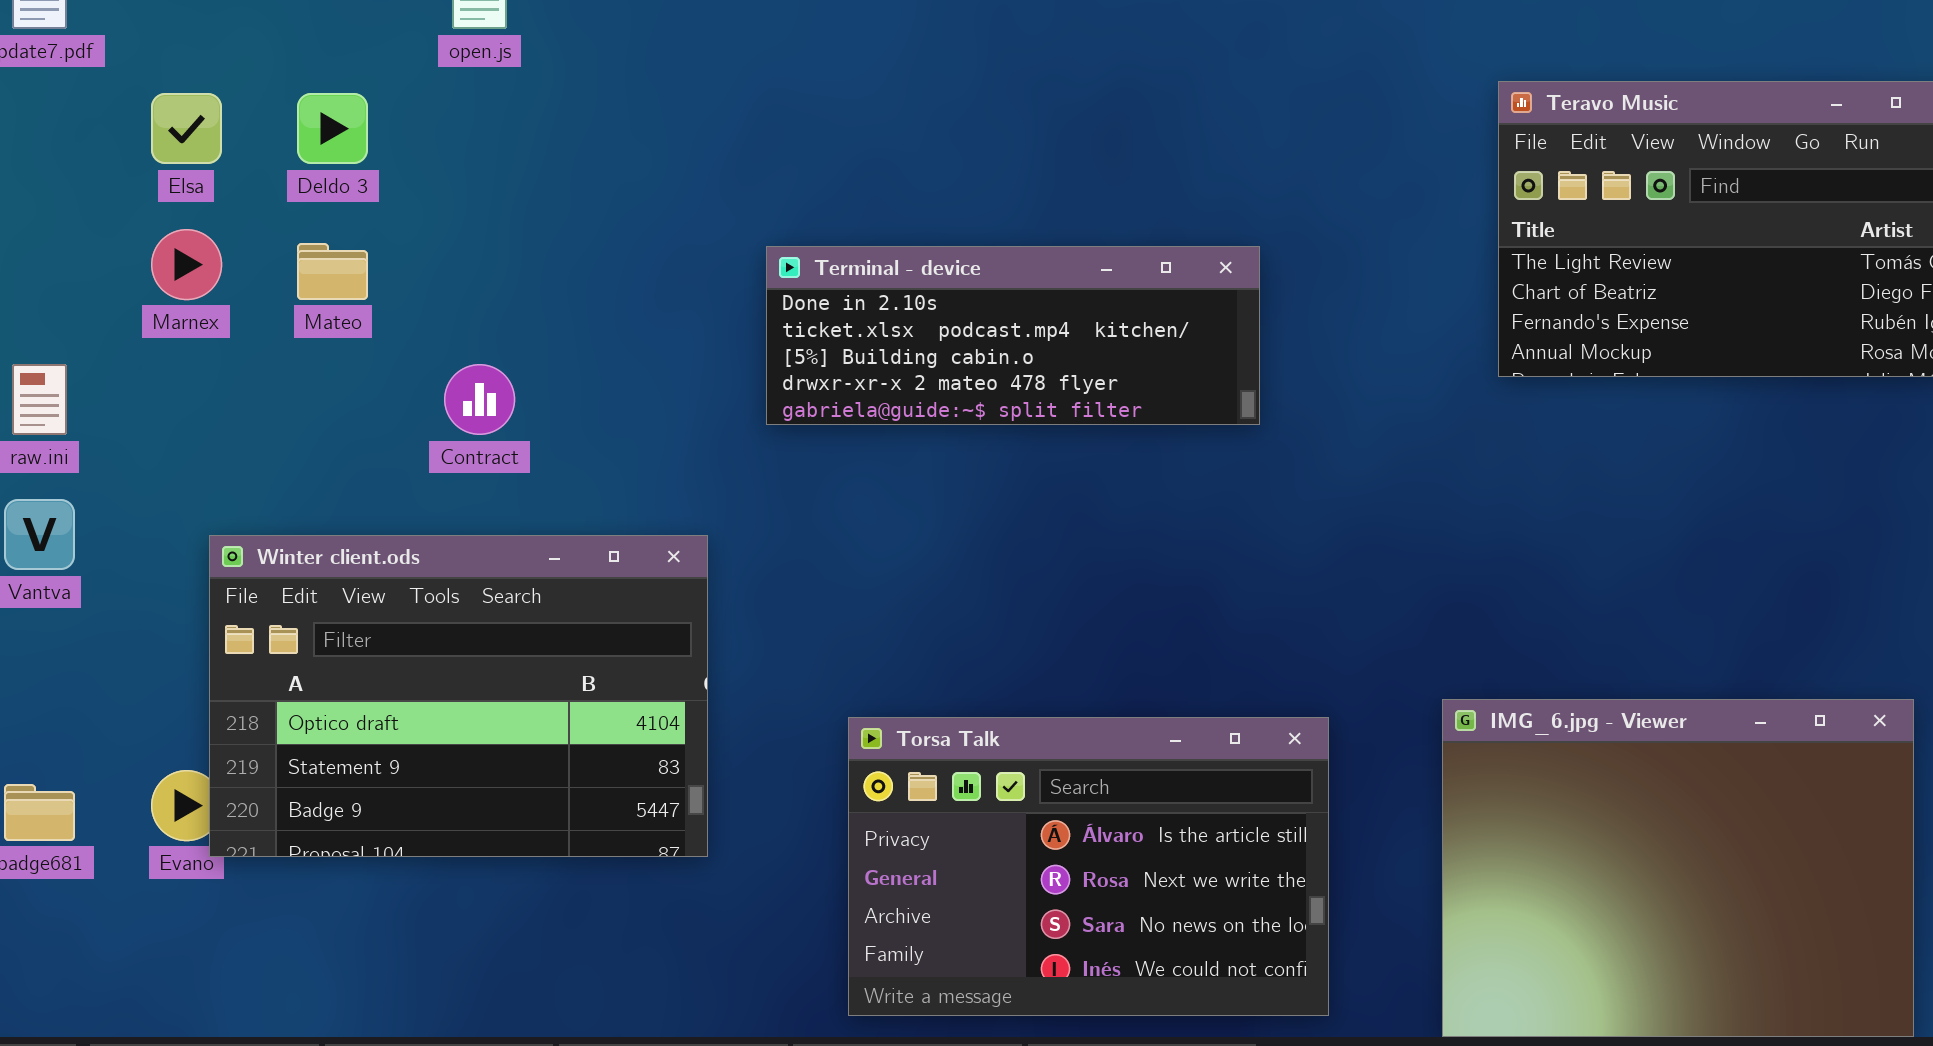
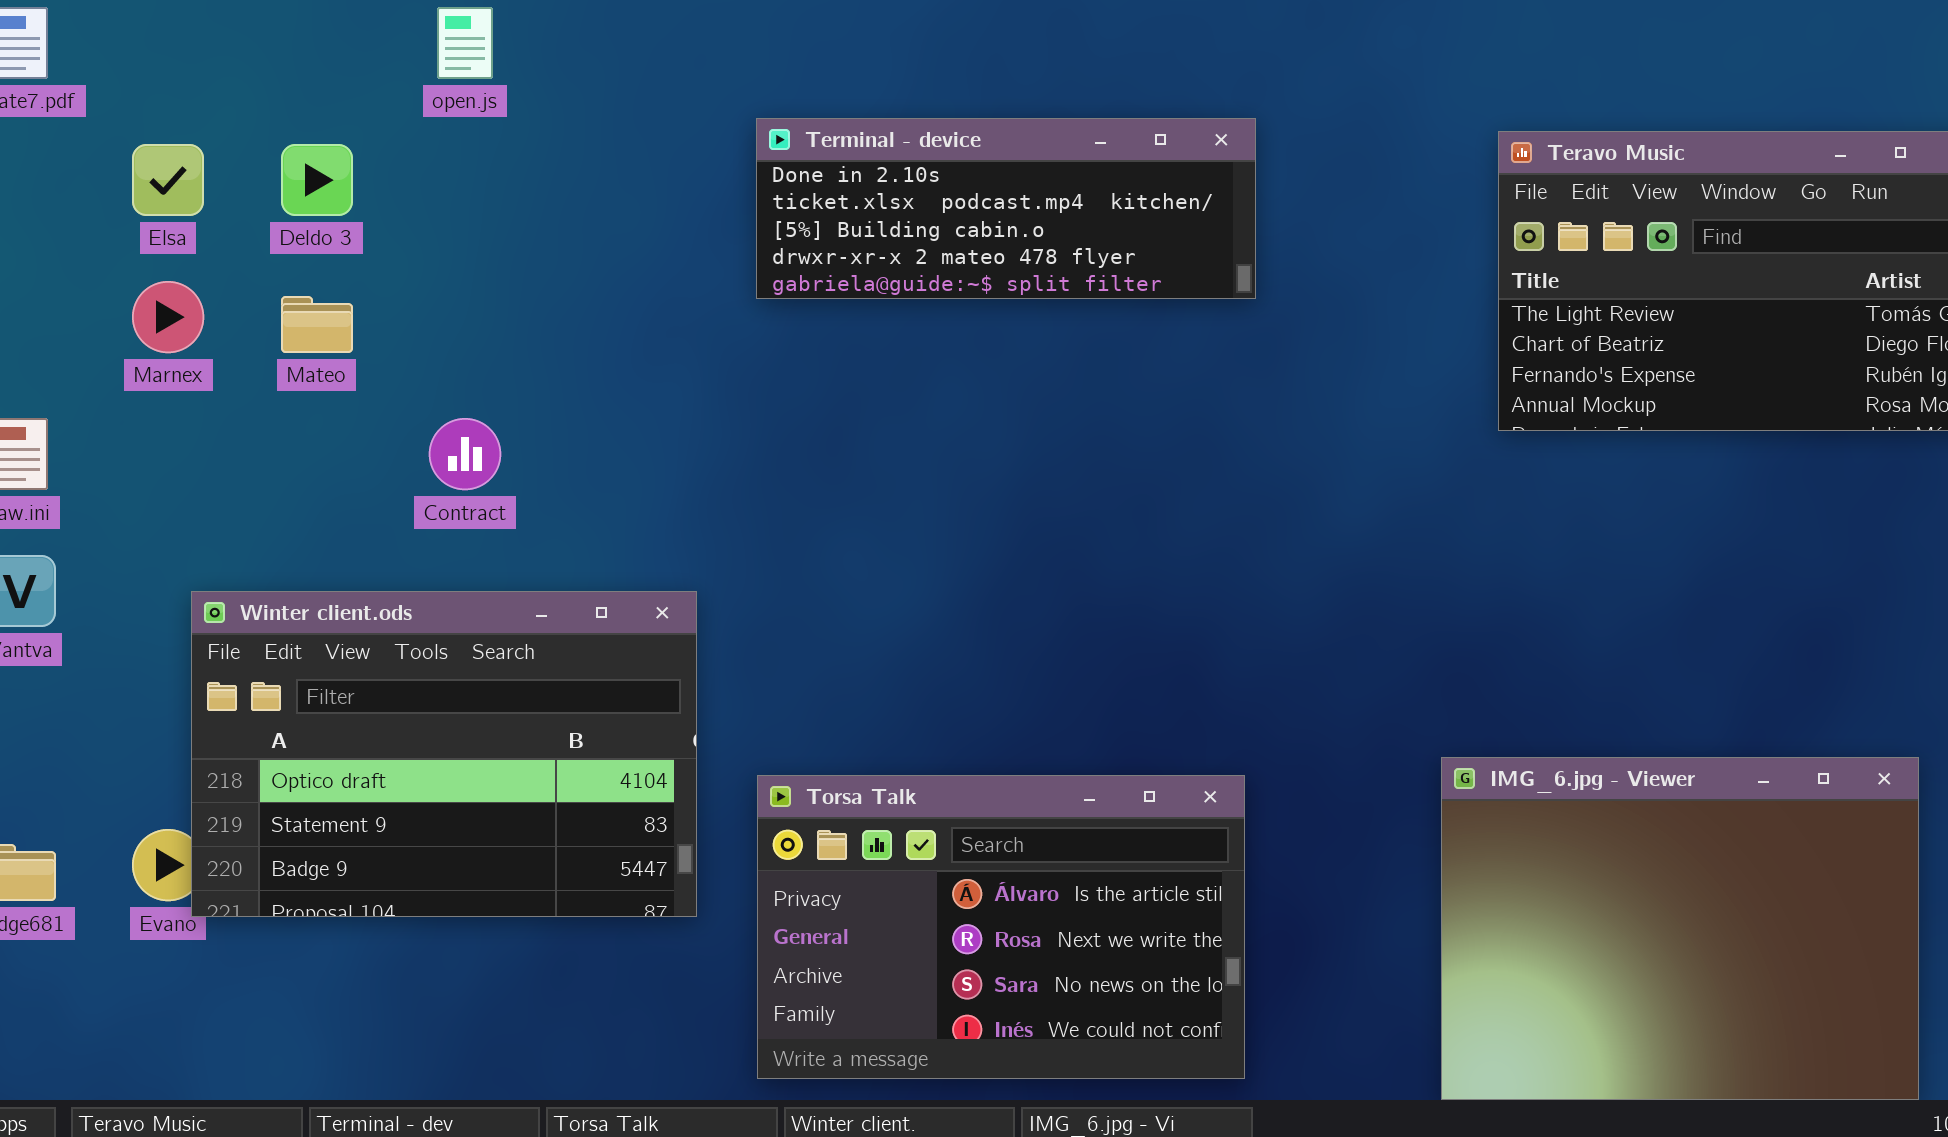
Terminal - device: [766,246,1260,425] -> [756,118,1256,299], moved
Torsa Talk: [848,717,1329,1016] -> [757,775,1245,1079], moved

